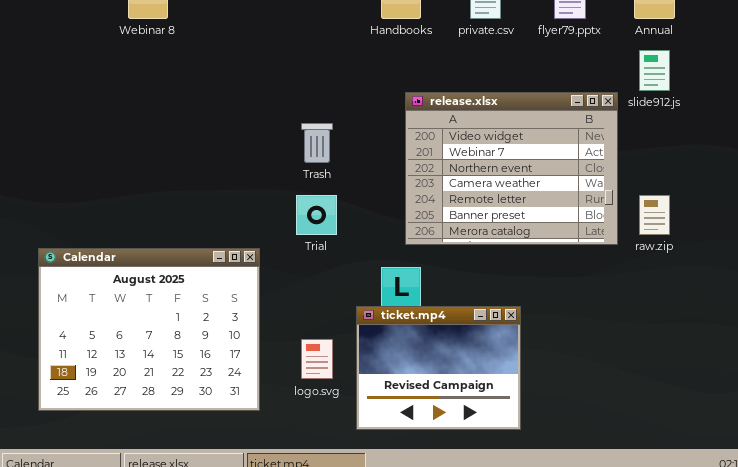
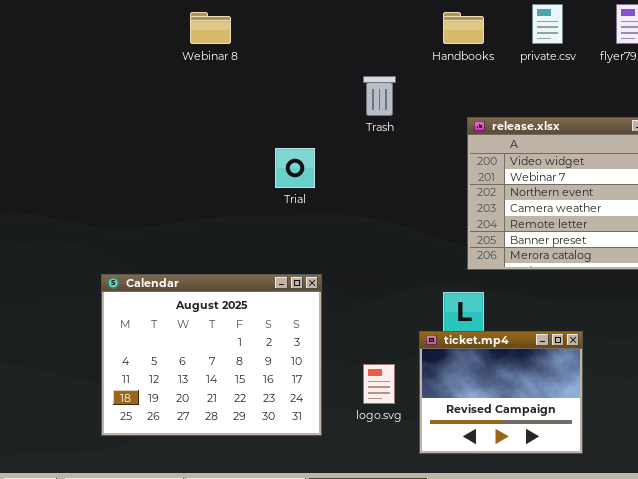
Trash: [301,123,333,163] -> [363,76,396,116], moved
Trial: [296,195,337,235] -> [275,148,315,188], moved

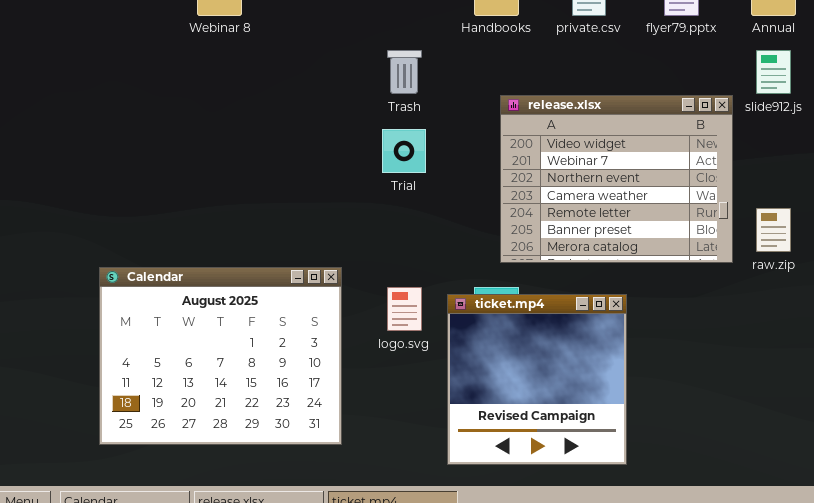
Trial: [275,148,315,188] -> [382,129,426,173], moved
ticket.mp4: [419,331,583,454] -> [447,294,627,465], resized
logo.svg: [363,364,395,404] -> [387,287,422,331], moved

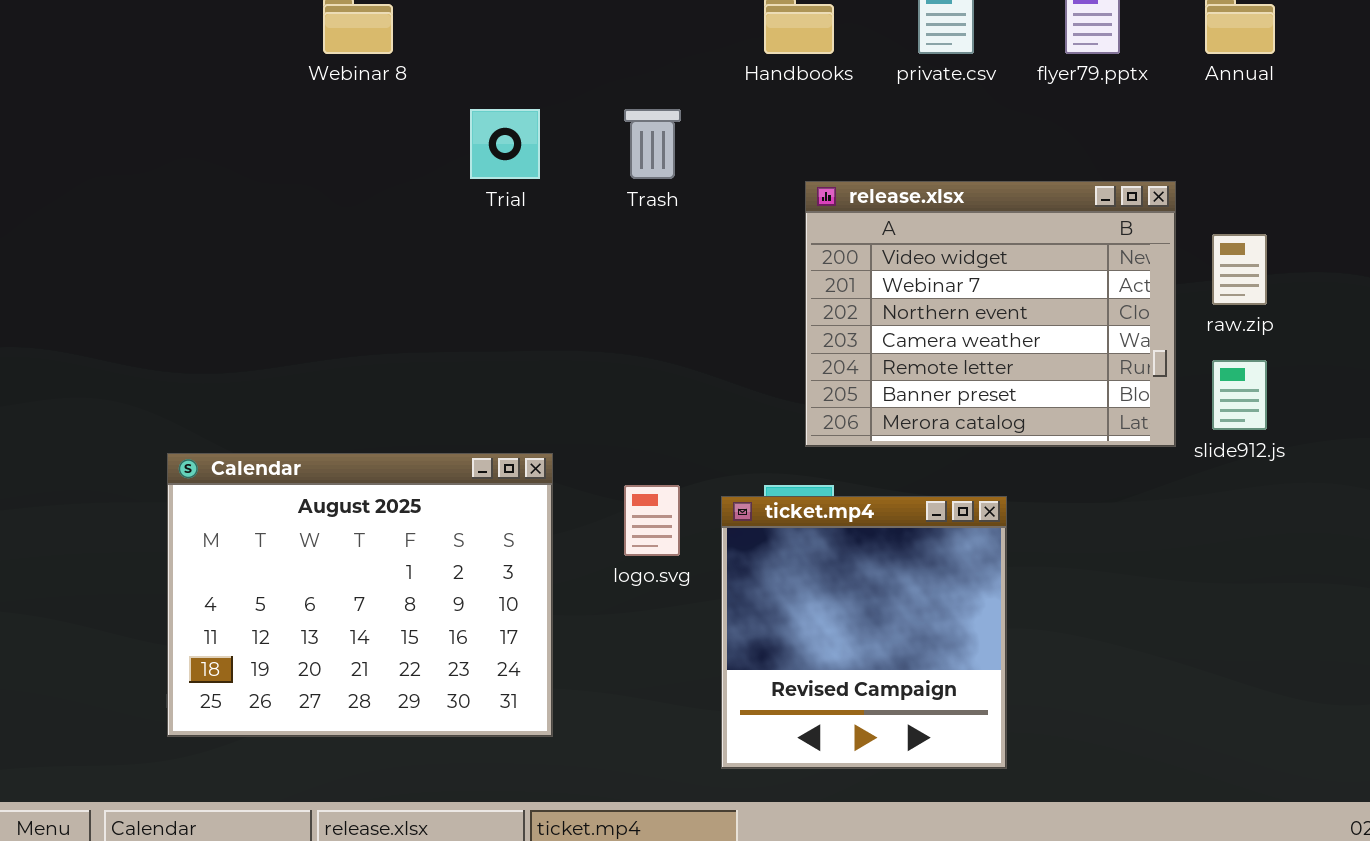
slide912.js: [756,50,791,94] -> [1212,360,1267,430], moved
Trial: [382,129,426,173] -> [470,109,540,179], moved
raw.zip: [756,208,791,252] -> [1212,234,1267,305], moved

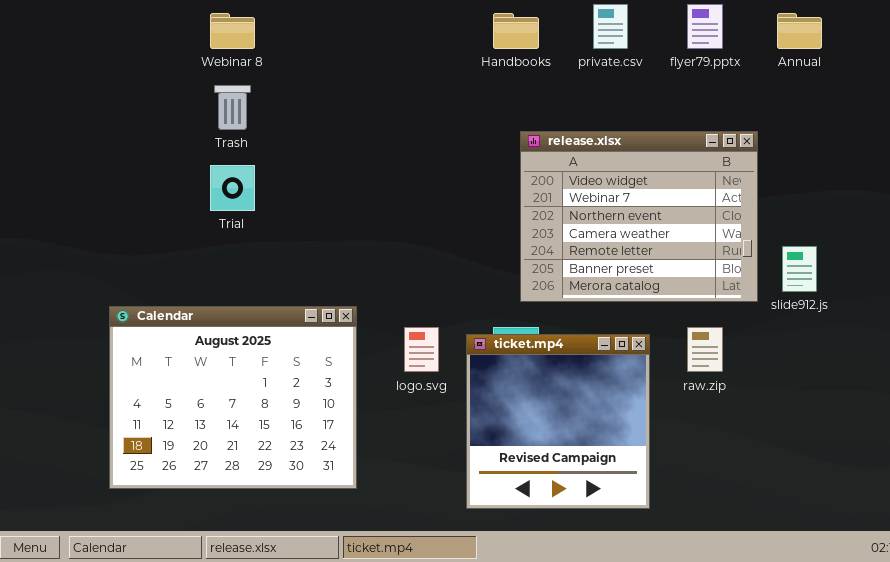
Trial: [470,109,540,179] -> [210,165,255,211], moved
Trash: [624,109,681,179] -> [214,85,251,130], moved
raw.zip: [1212,234,1267,305] -> [687,327,723,372], moved

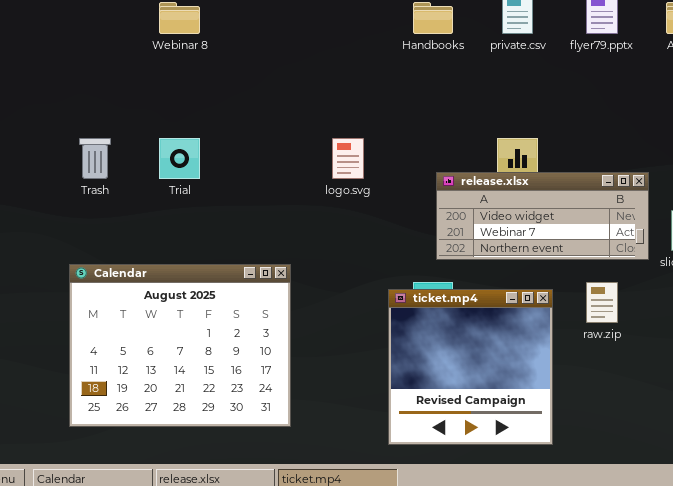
Trash: [214,85,251,130] -> [79,138,111,179], moved
release.xlsx: [520,131,758,302] -> [436,172,649,260], resized
logo.svg: [404,327,439,372] -> [332,138,364,179], moved

